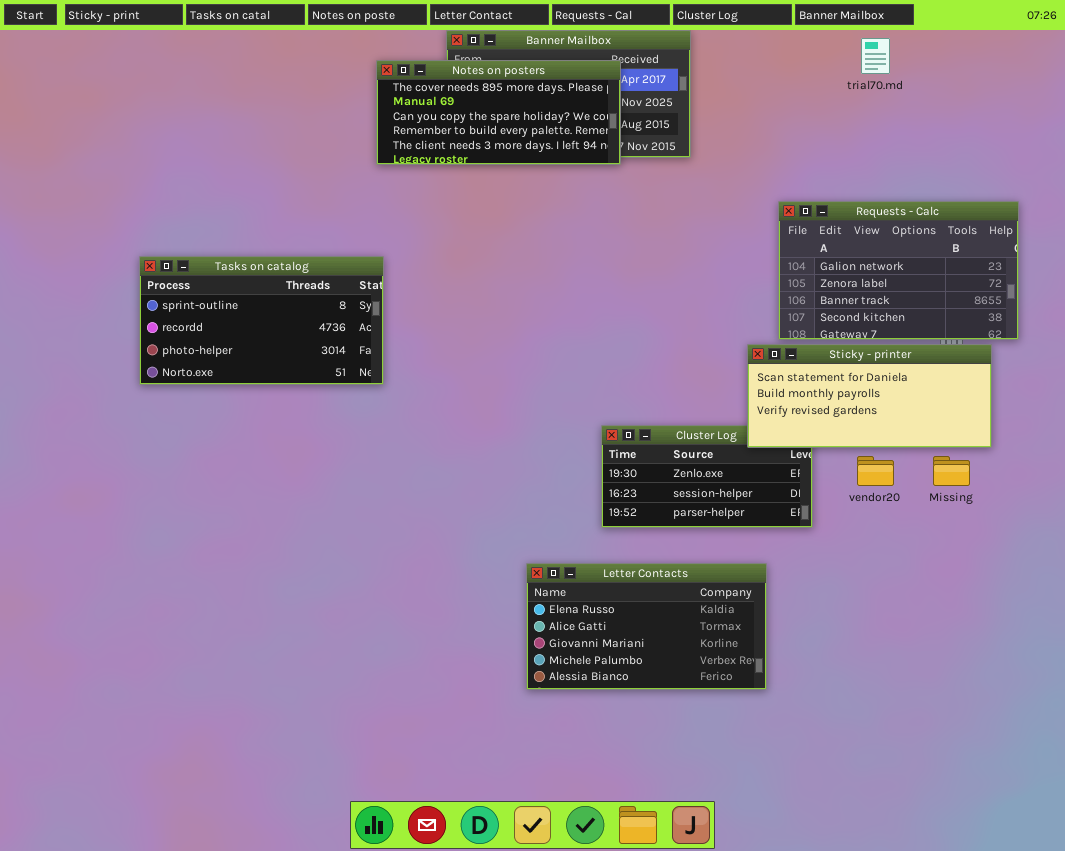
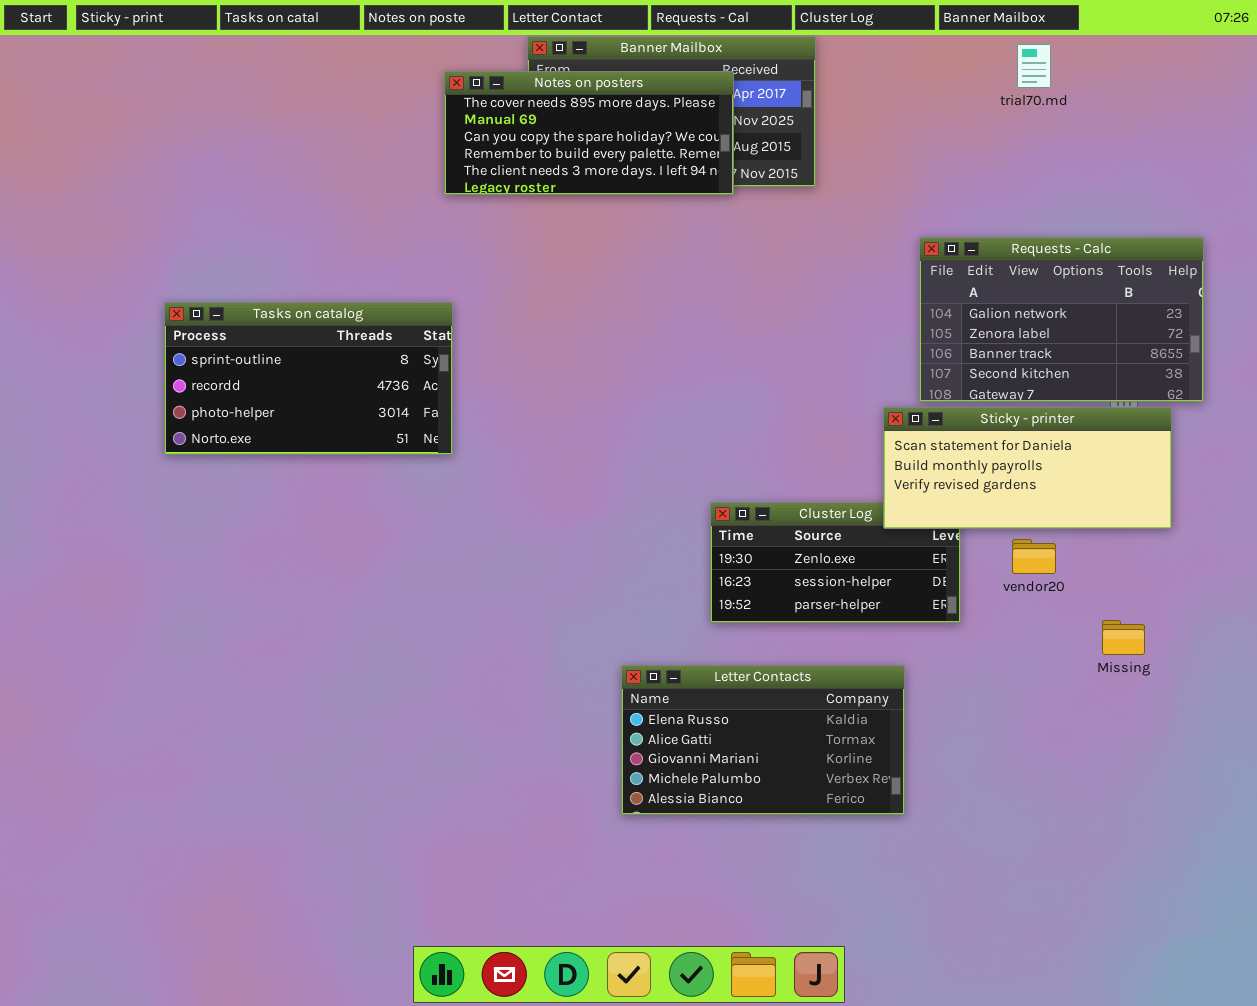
Missing: [933,456,970,486] -> [1102,620,1145,655], moved

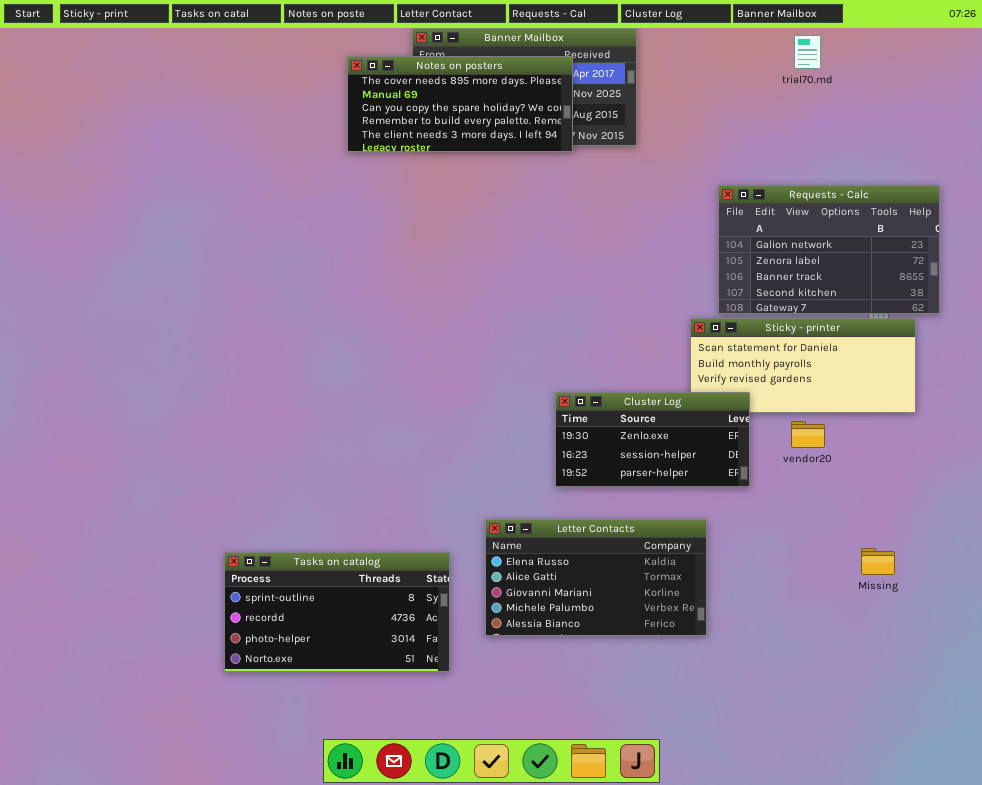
Tasks on catalog: [164,302,453,455] -> [224,552,450,672], moved
Cluster Log: [710,502,961,623] -> [555,392,750,487], raised
Missing: [1102,620,1145,655] -> [861,548,895,575], moved

